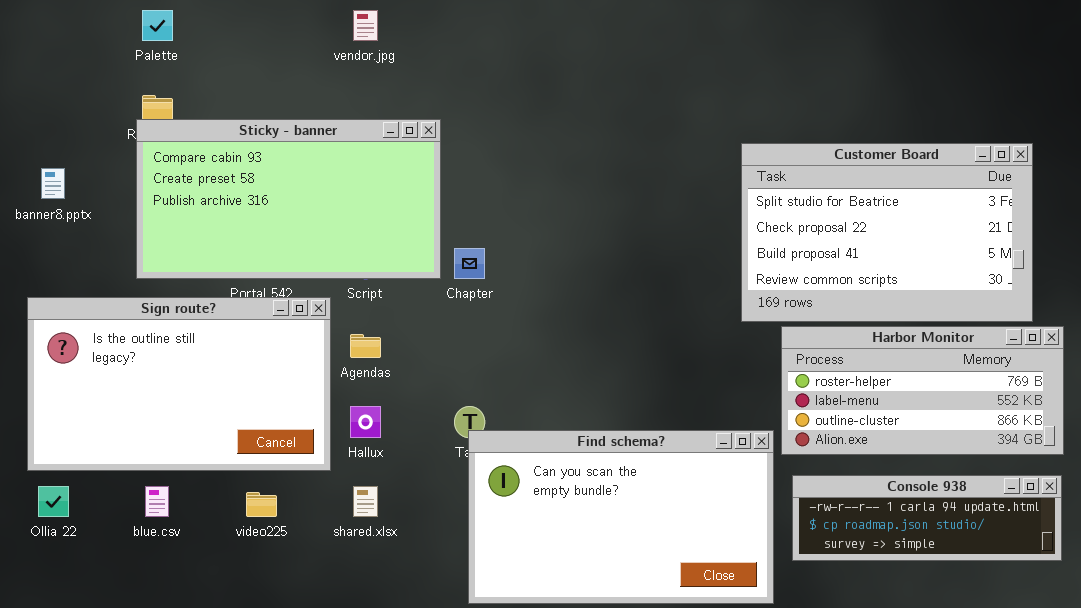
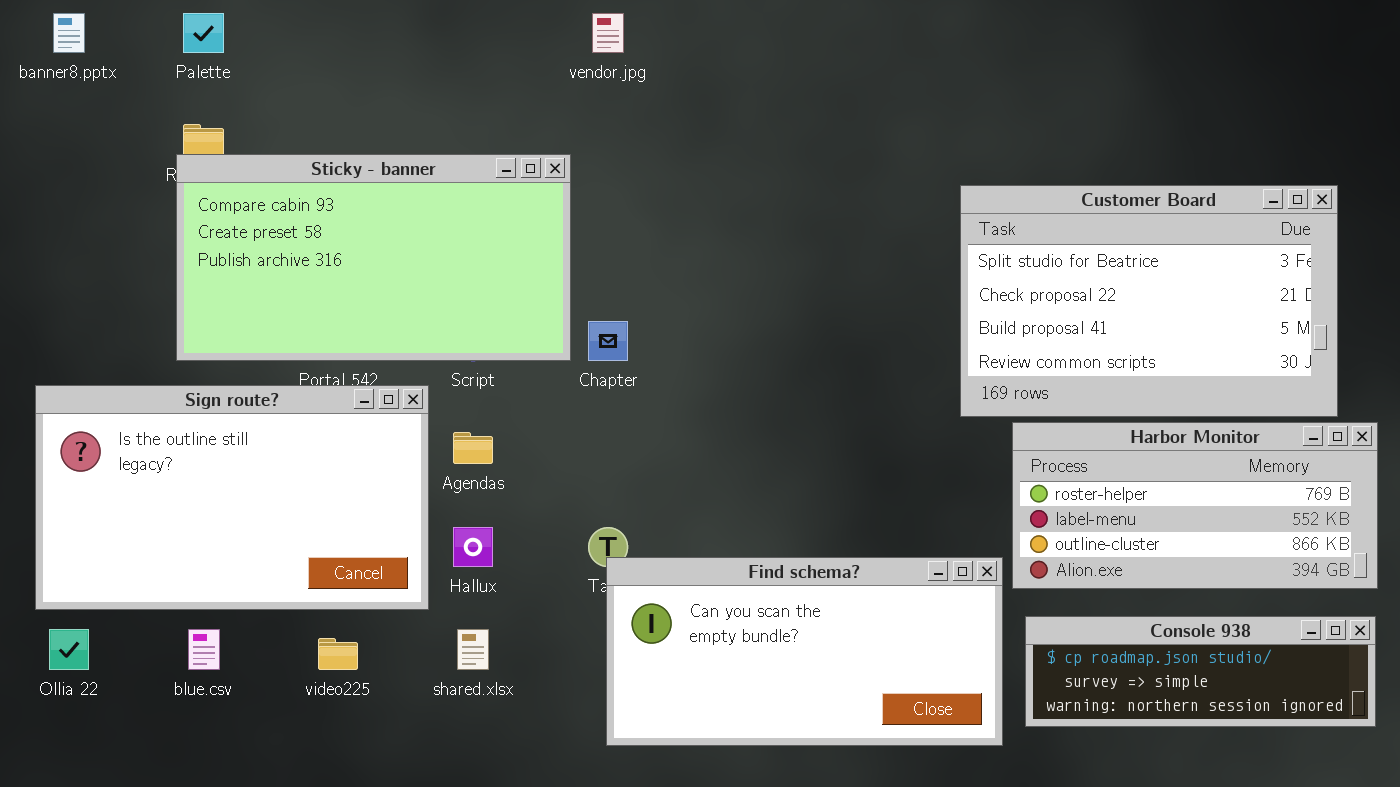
vendor.jpg: [353,10,378,41] -> [592,13,624,53], moved
banner8.pptx: [41,168,65,199] -> [53,13,85,53], moved
Find schema?: [468,430,774,604] -> [606,557,1003,746], resized
Console 938: [792,475,1062,561] -> [1025,616,1376,727], scrolled down 1 row

